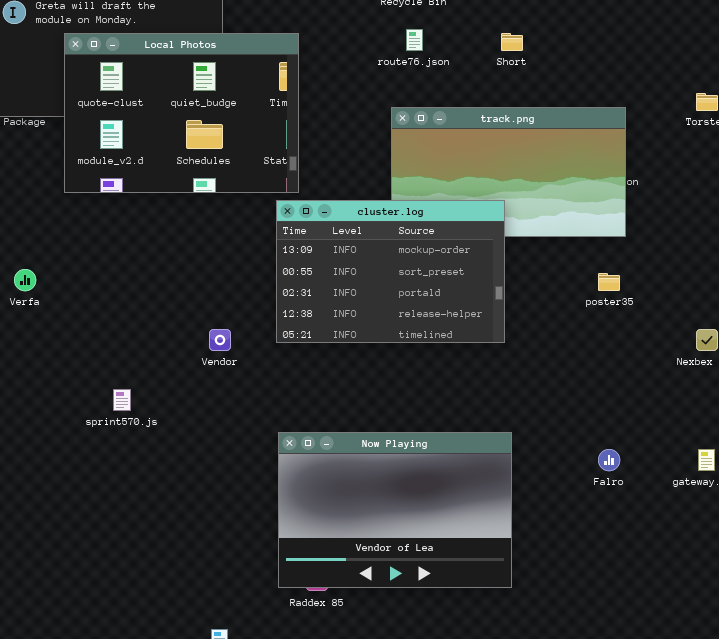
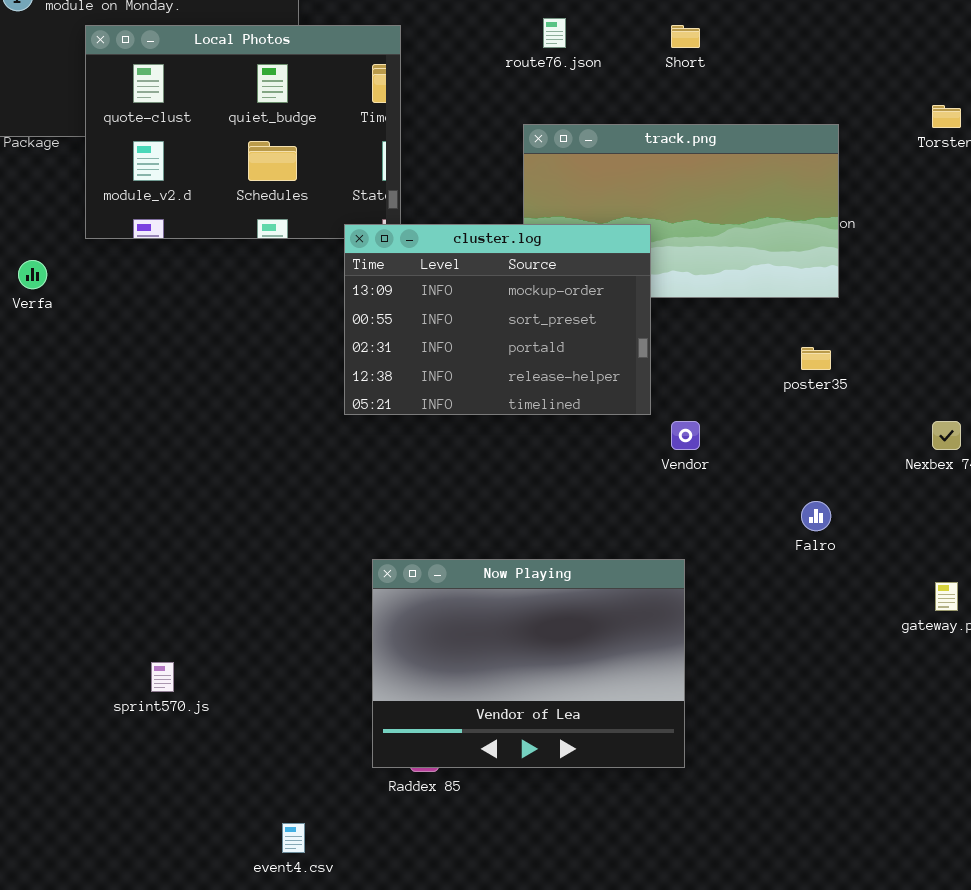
cluster.log: [276,200,505,343] -> [344,224,651,415], moved
Verfa: [14,269,36,291] -> [18,260,47,289], moved
Vendor: [209,329,231,351] -> [671,421,700,450], moved
sprint570.js: [113,389,131,411] -> [151,662,174,692], moved
Falro: [598,449,620,471] -> [801,501,831,531], moved

